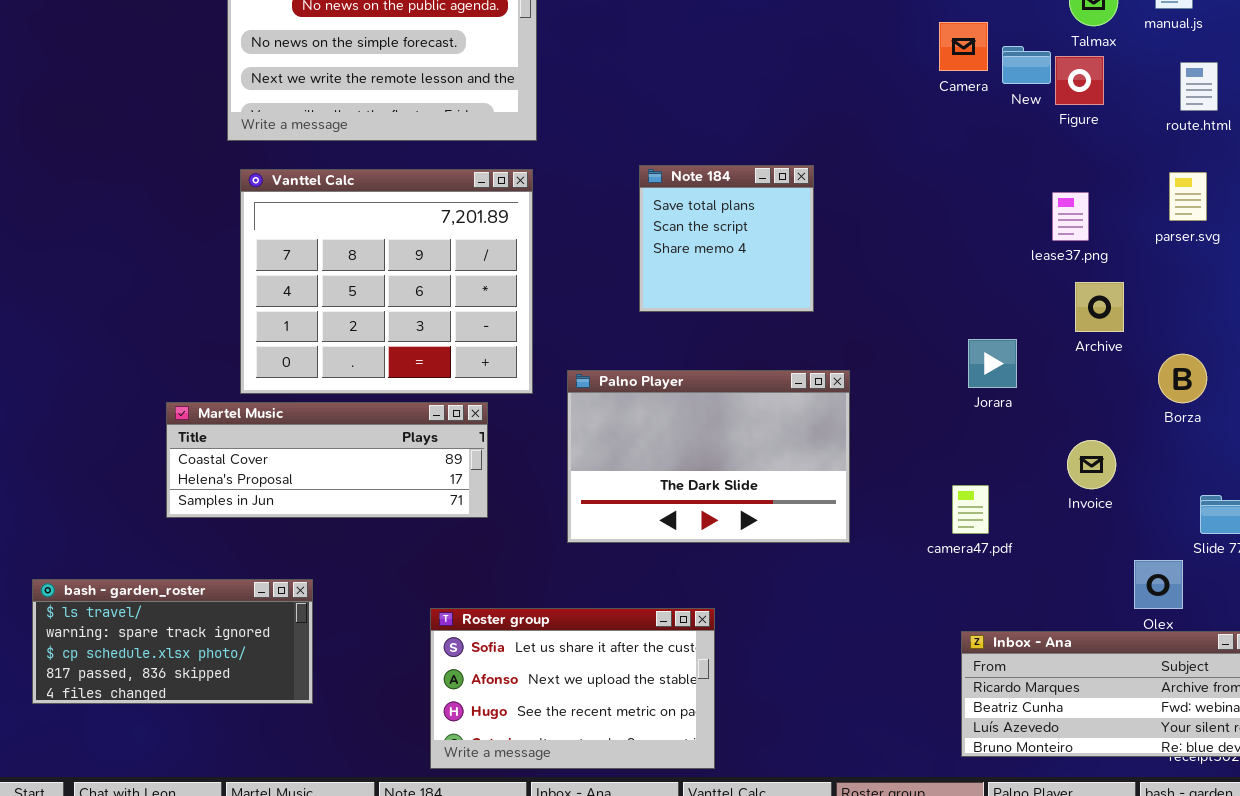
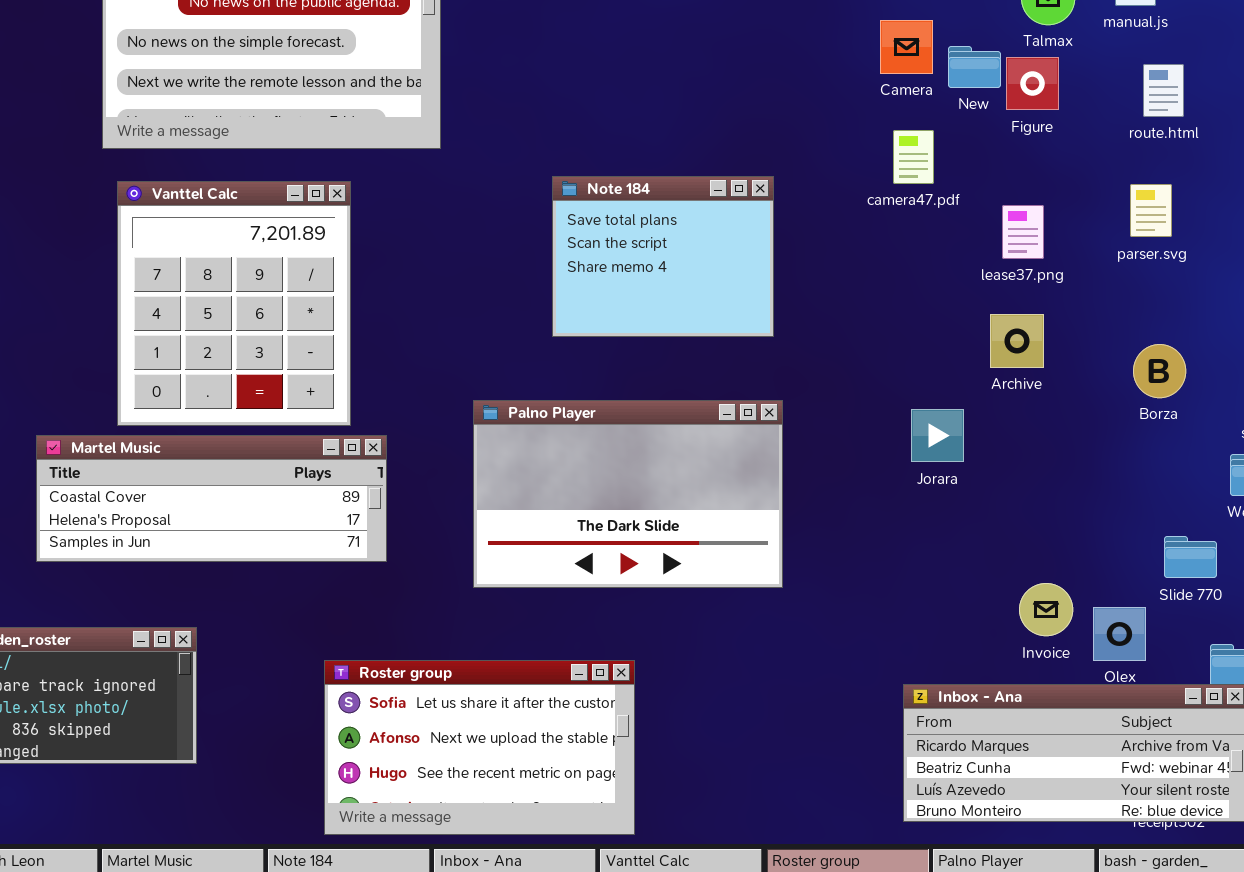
Note 184: [639,165,814,312] -> [552,176,774,337], resized
Vanttel Calc: [240,169,533,394] -> [117,181,351,426], resized
Archive: [1075,282,1124,332] -> [990,314,1044,368], moved
Jorara: [968,339,1017,388] -> [911,409,964,462], moved
Borza: [1158,354,1207,403] -> [1133,344,1186,398], moved
Invoice: [1067,440,1116,489] -> [1019,583,1073,636], moved
camera47.pdf: [952,485,989,534] -> [893,130,934,184], moved

